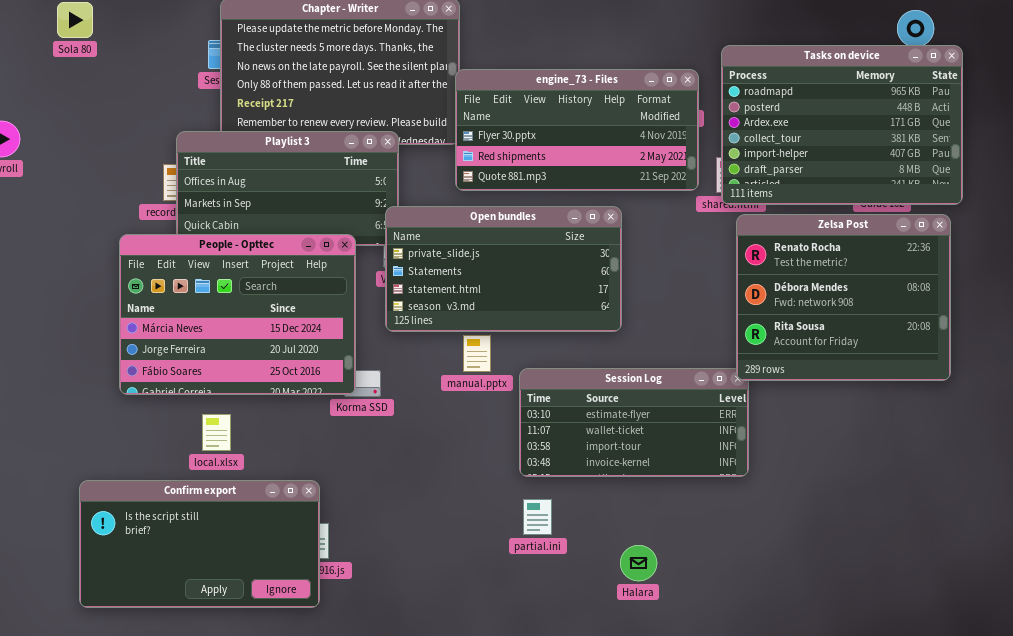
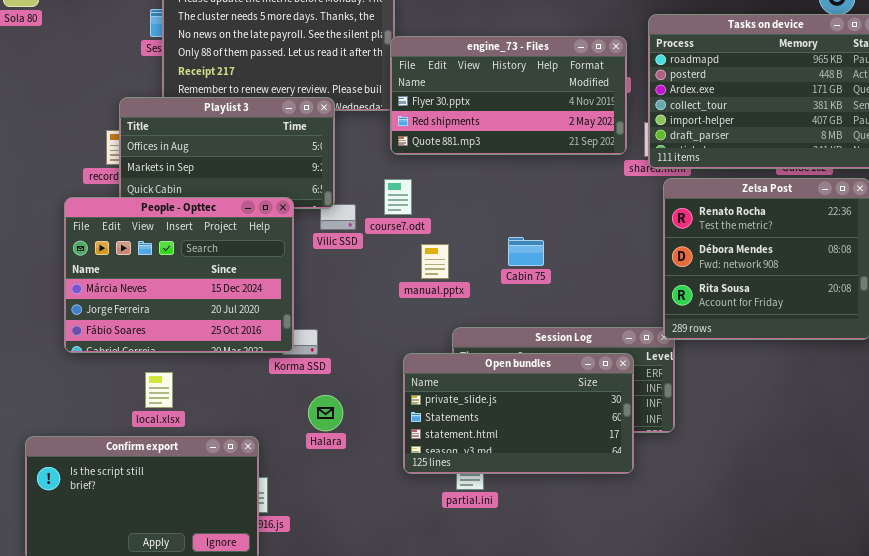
Open bundles: [385,206,622,332] -> [403,353,634,474], moved
manual.pptx: [463,335,491,372] -> [421,244,449,279], moved
Halara: [620,545,657,581] -> [308,395,343,431], moved

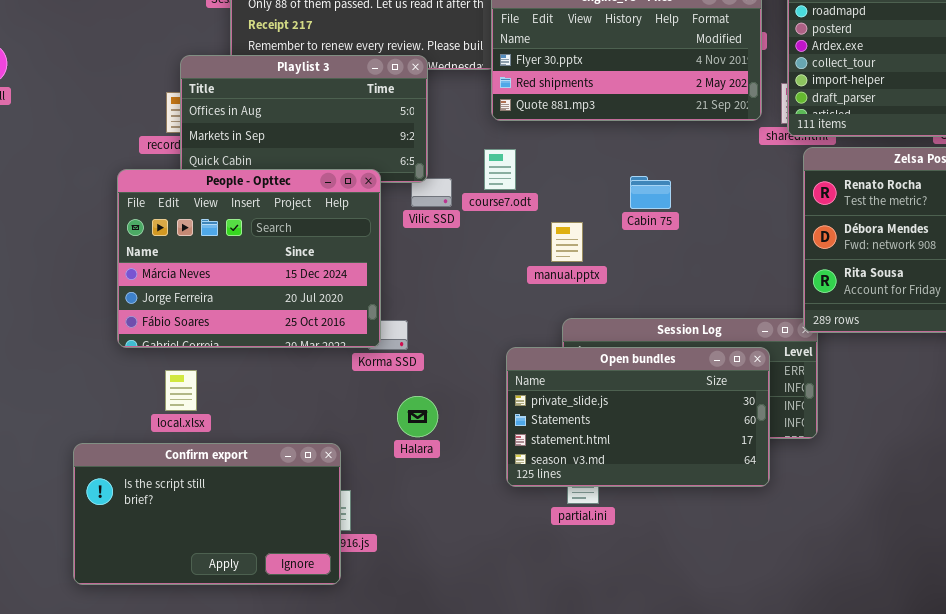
Cabin 75: [508,237,544,266] -> [630,176,671,209], moved
manual.pptx: [421,244,449,279] -> [551,222,583,262], moved
local.xlsx: [145,372,173,408] -> [165,370,197,411], moved

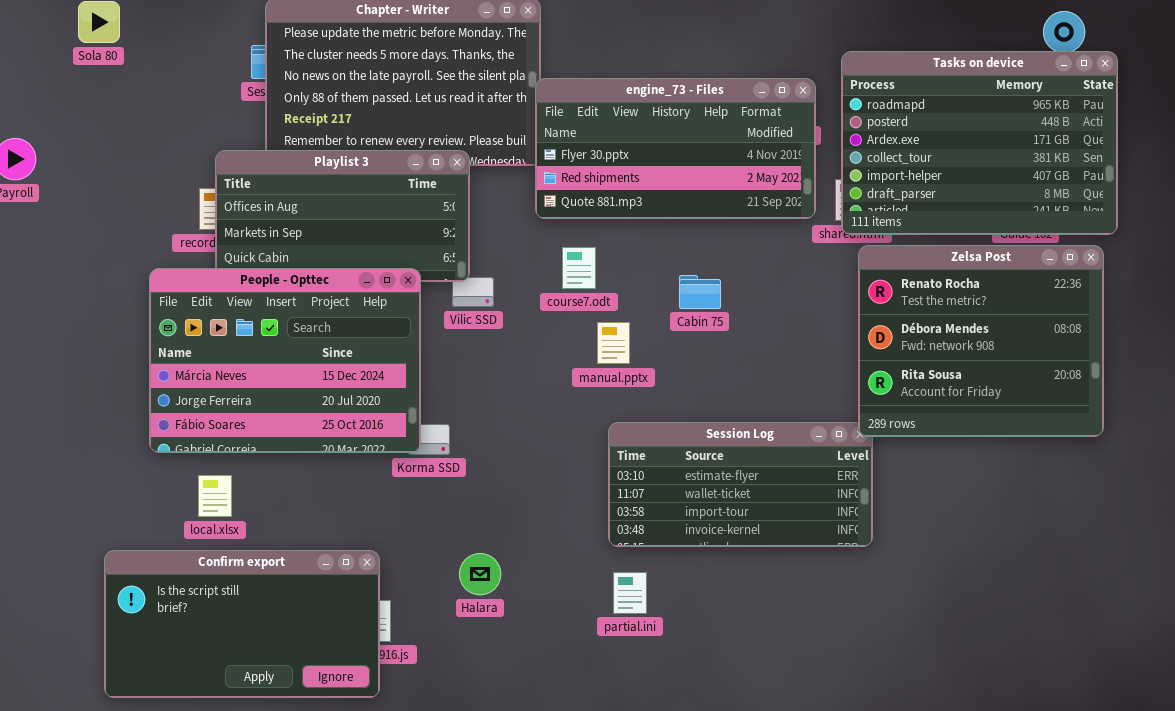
course7.odt: [484,149,516,190] -> [562,247,596,289], moved
Open bundles: [506,347,770,487] -> none, closed
Halara: [397,396,438,437] -> [459,553,501,595], moved

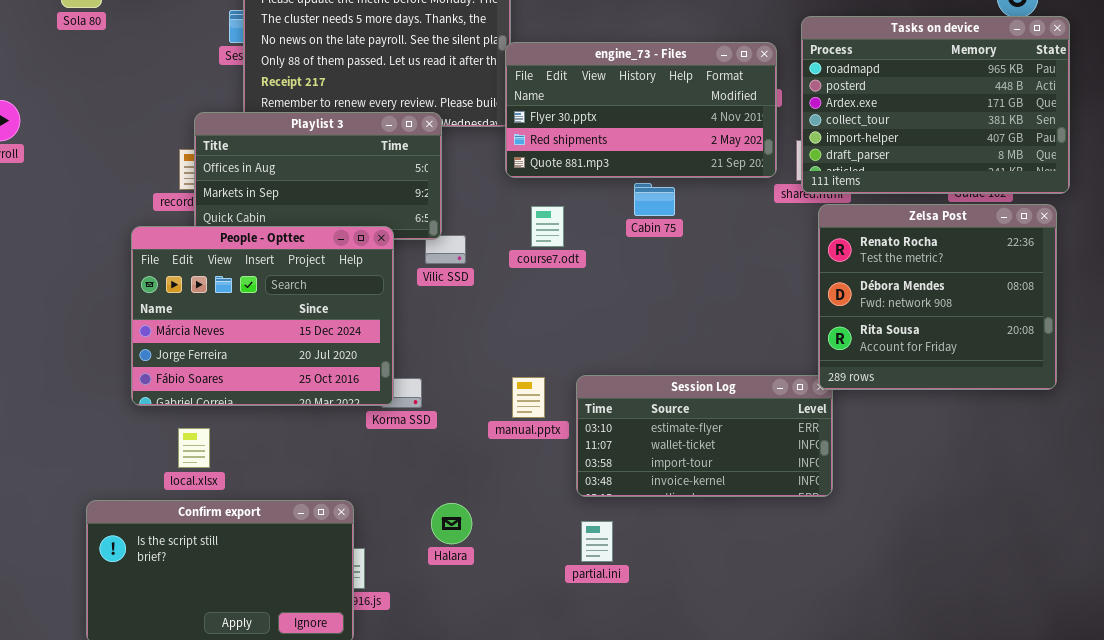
Cabin 75: [679,275,721,309] -> [634,183,675,216], moved
manual.pptx: [597,322,630,364] -> [512,377,545,418], moved

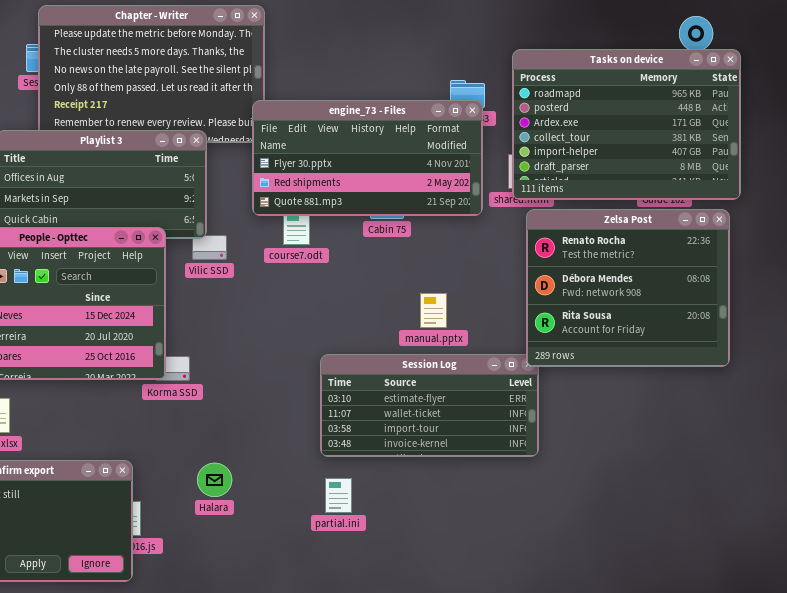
engine_73 - Files: [505,42,777,178] -> [252,100,483,216], moved
manual.pptx: [512,377,545,418] -> [420,293,447,328], moved

